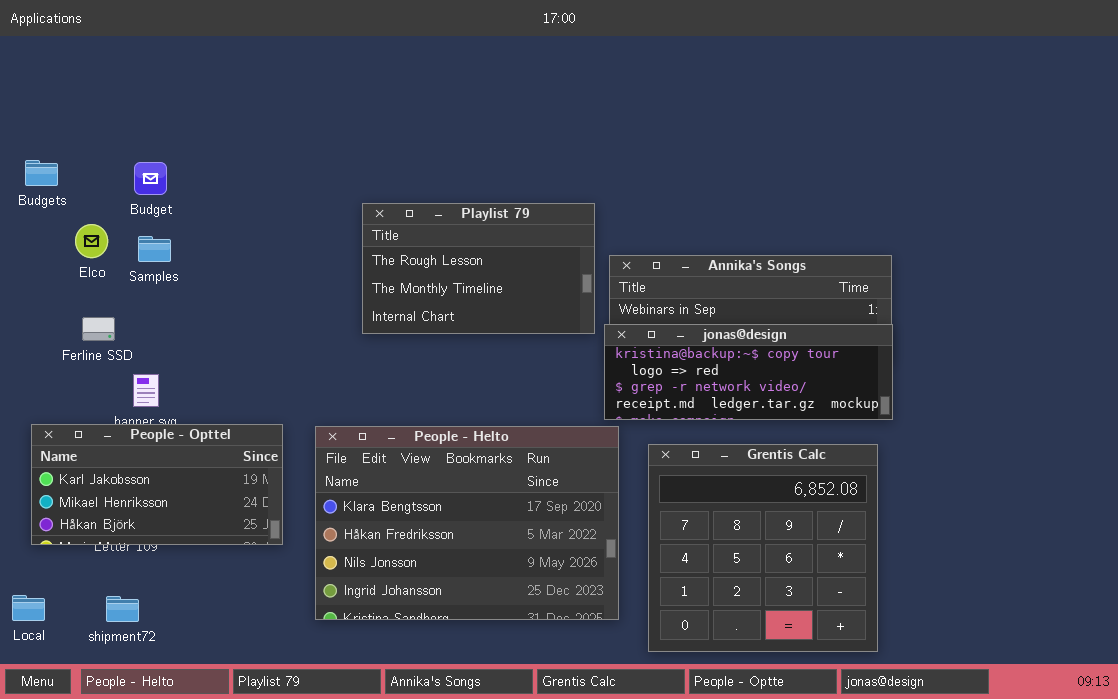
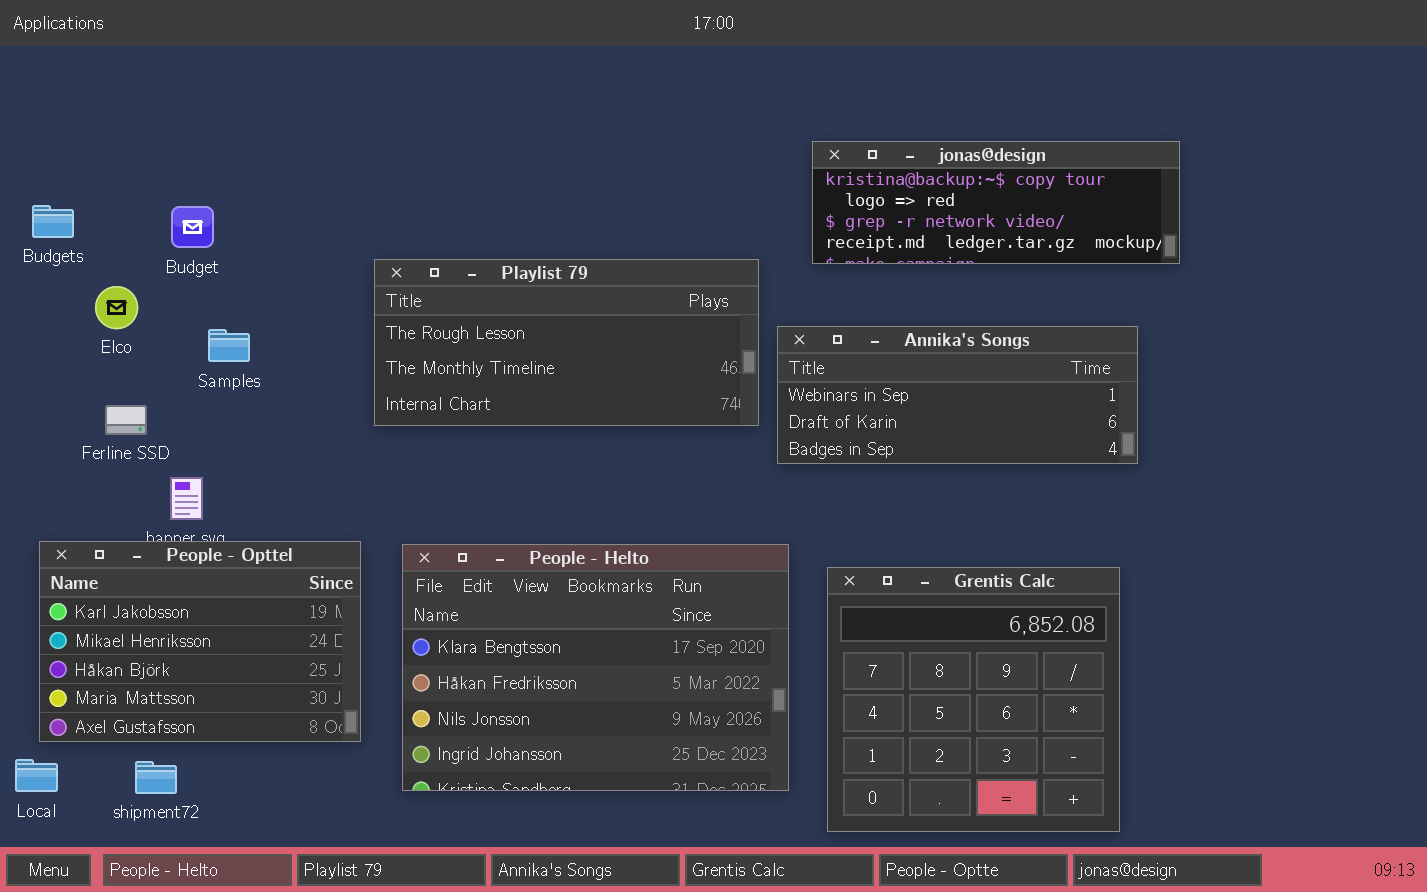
Playlist 79: [362,203,595,334] -> [374,259,759,426], resized
Samples: [138,236,171,262] -> [208,329,250,362], moved
jonas@design: [604,324,893,420] -> [812,141,1180,264], moved
People - Opttel: [31,424,283,545] -> [39,541,361,742], resized

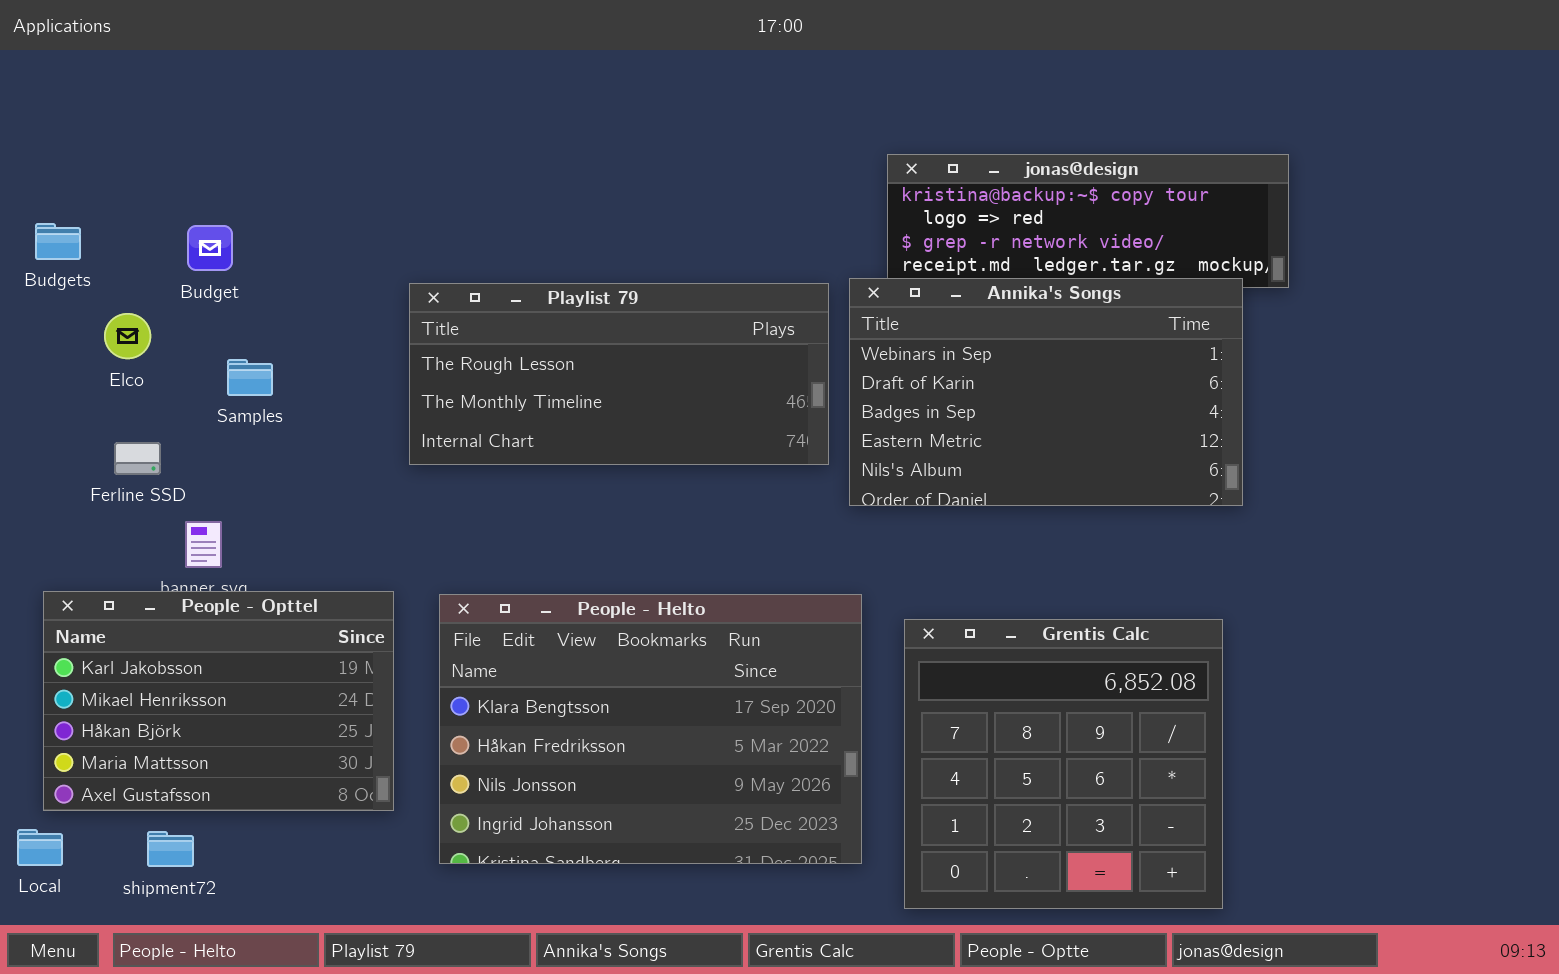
Annika's Songs: [777,326,1138,464] -> [849,278,1243,506], resized

